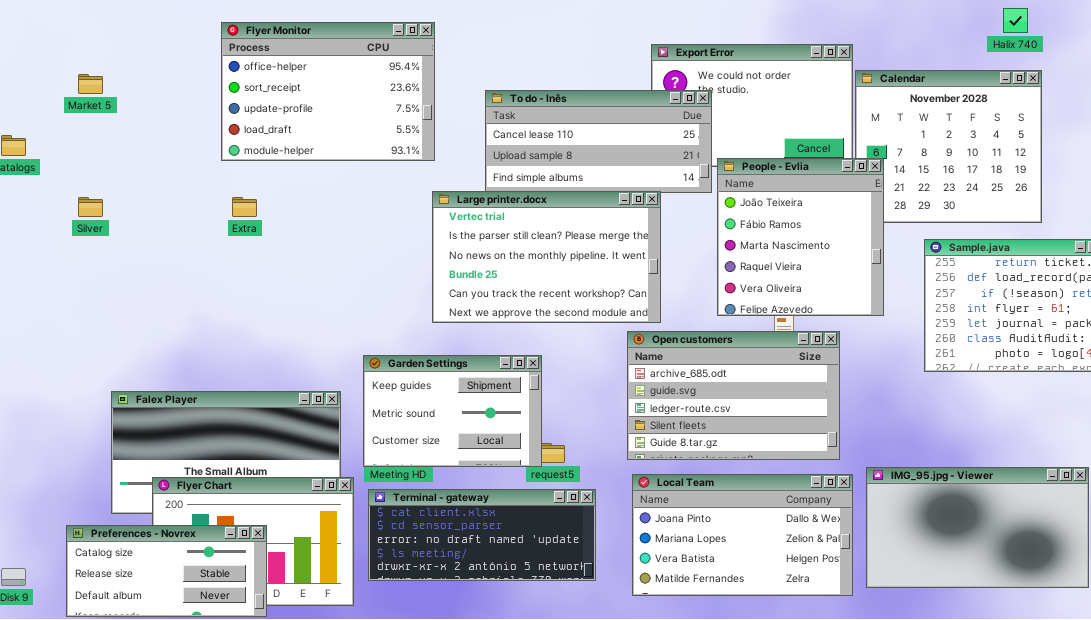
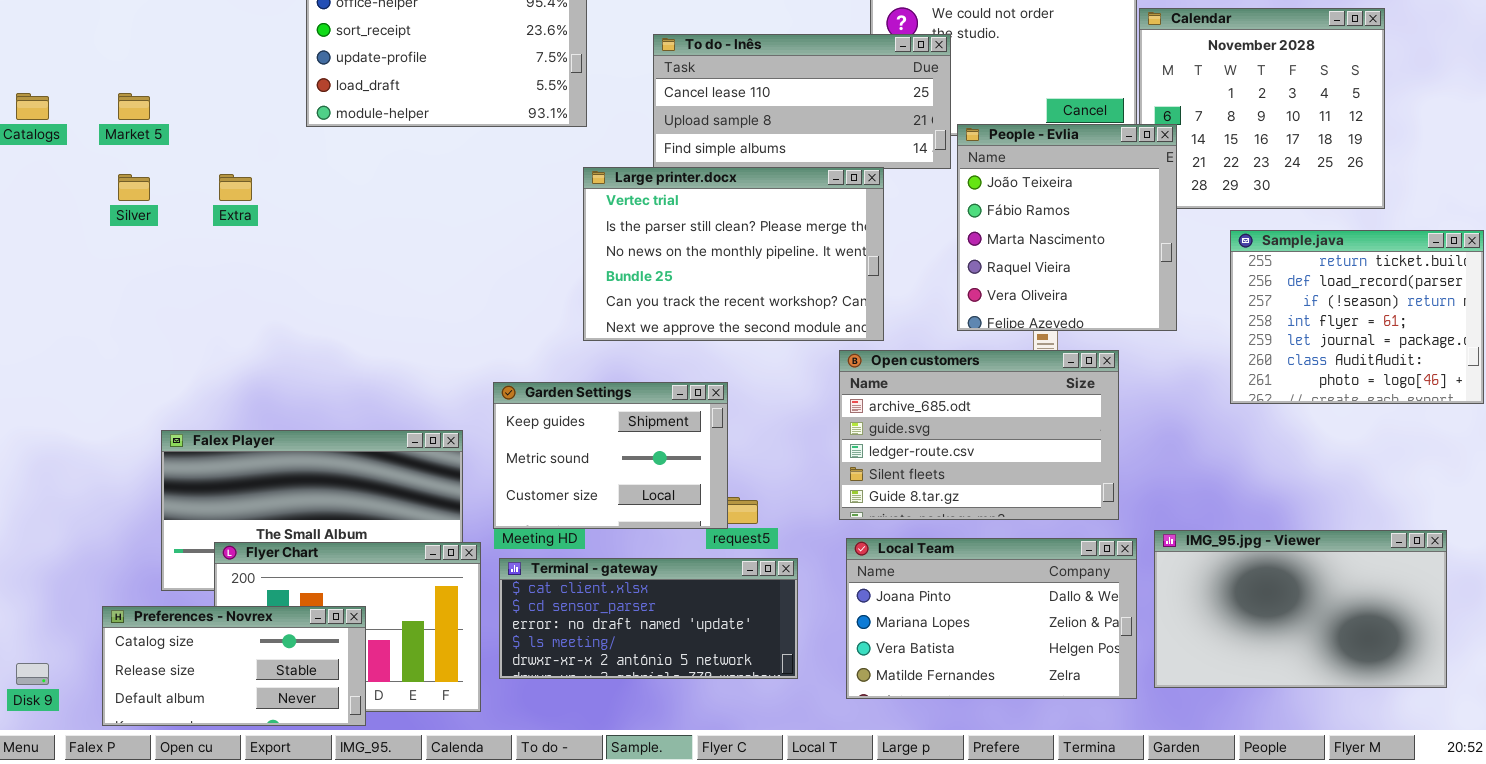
Market 5: [78,74,103,94] -> [118,93,150,120], moved
Extra: [232,197,257,217] -> [219,174,252,201], moved

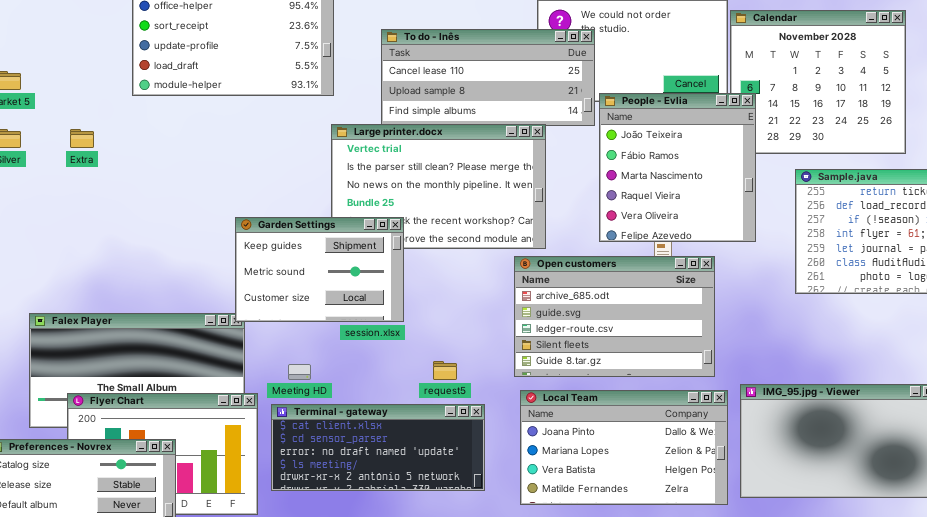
Garden Settings: [493,382,728,529] -> [235,217,404,322], moved

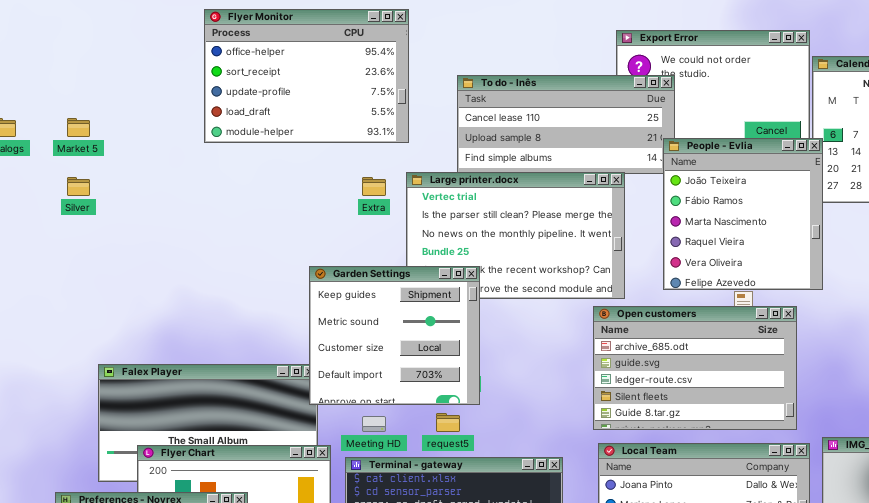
People - Evlia: [599,93,756,242] -> [663,138,823,290], moved
Extra: [70,129,94,148] -> [362,177,386,196], moved
Garden Settings: [235,217,404,322] -> [309,266,480,405], resized
request5: [433,361,457,380] -> [436,413,460,432], moved

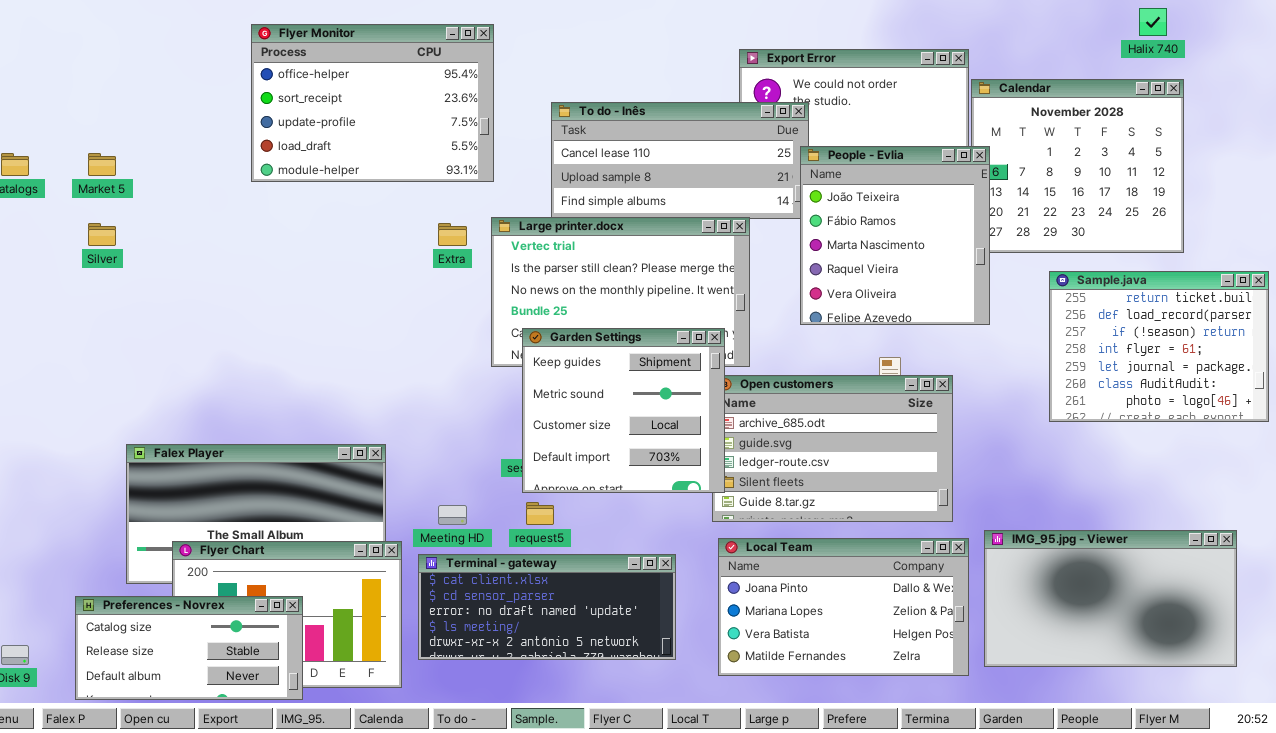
People - Evlia: [663,138,823,290] -> [800,146,990,325], moved
Garden Settings: [309,266,480,405] -> [522,328,725,493], moved

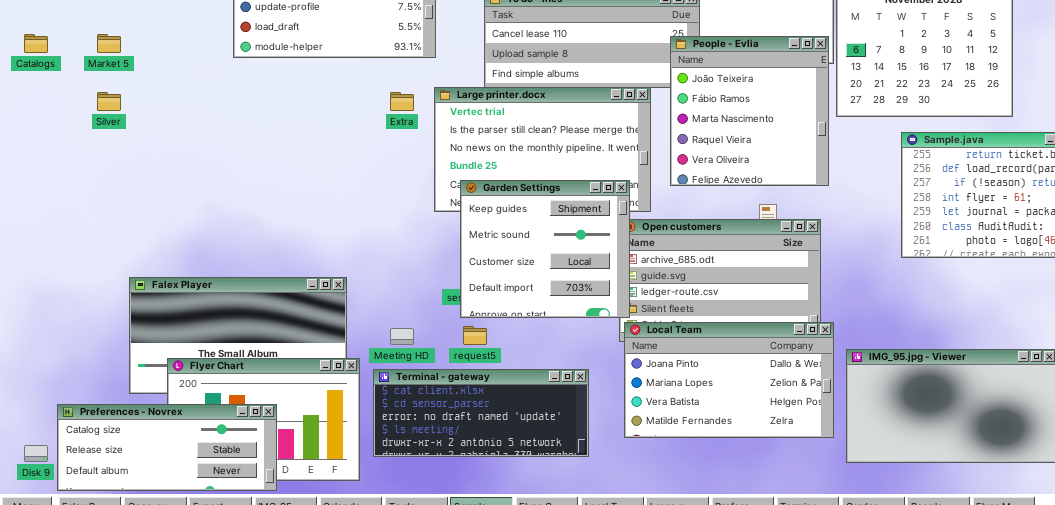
People - Evlia: [800,146,990,325] -> [670,36,829,186], moved
Local Team: [718,538,969,676] -> [624,322,834,438], moved
Preferences - Novrex: [75,596,303,700] -> [57,404,277,491], resized

